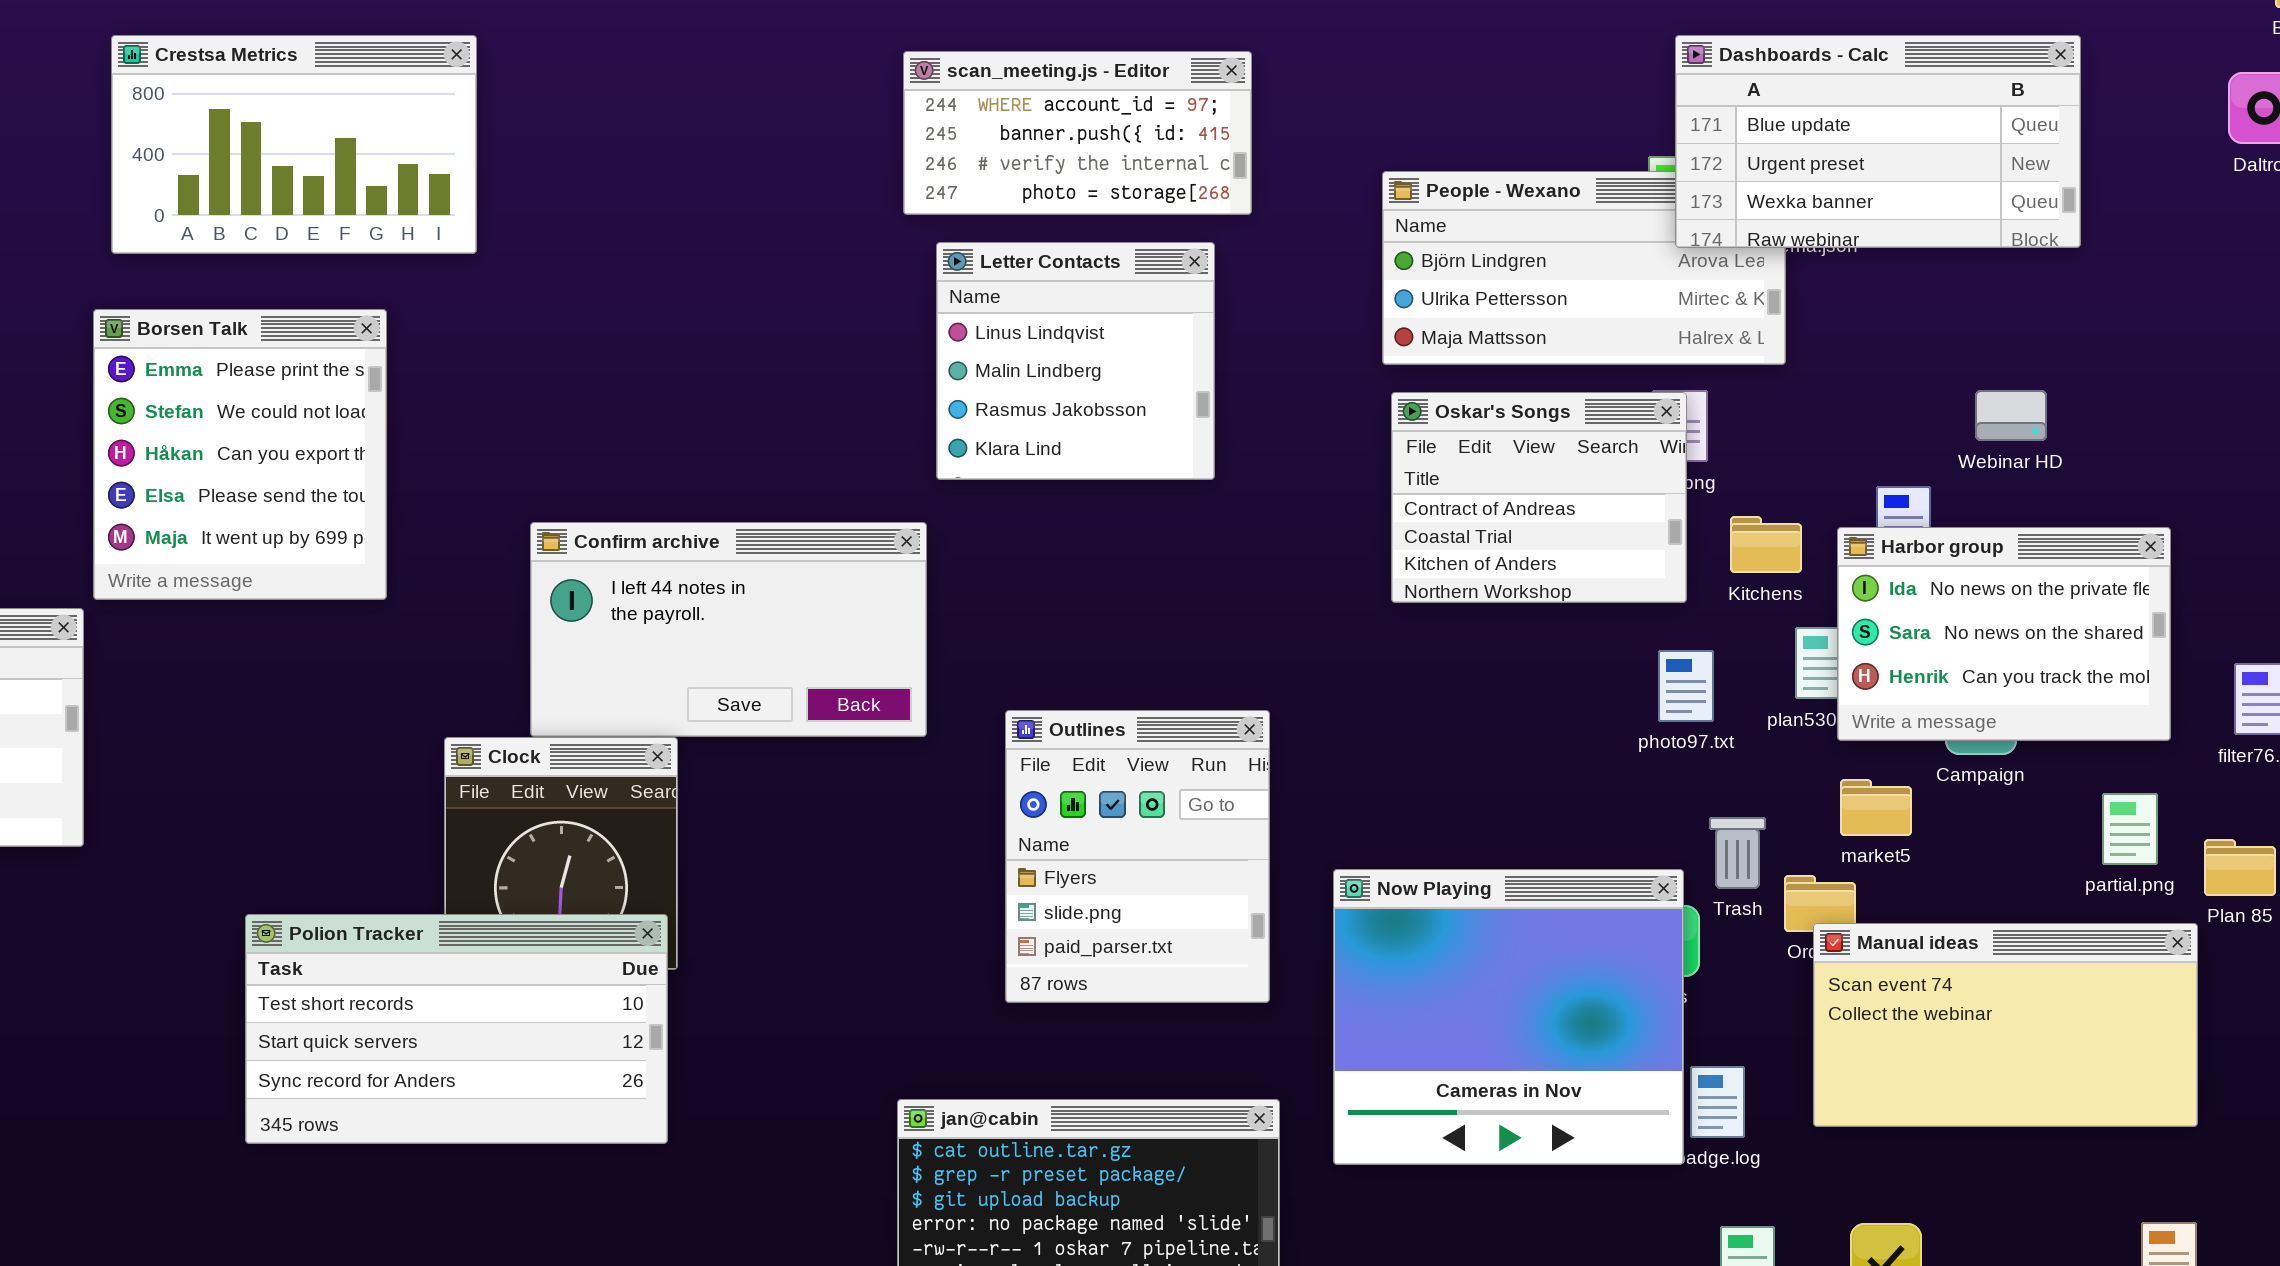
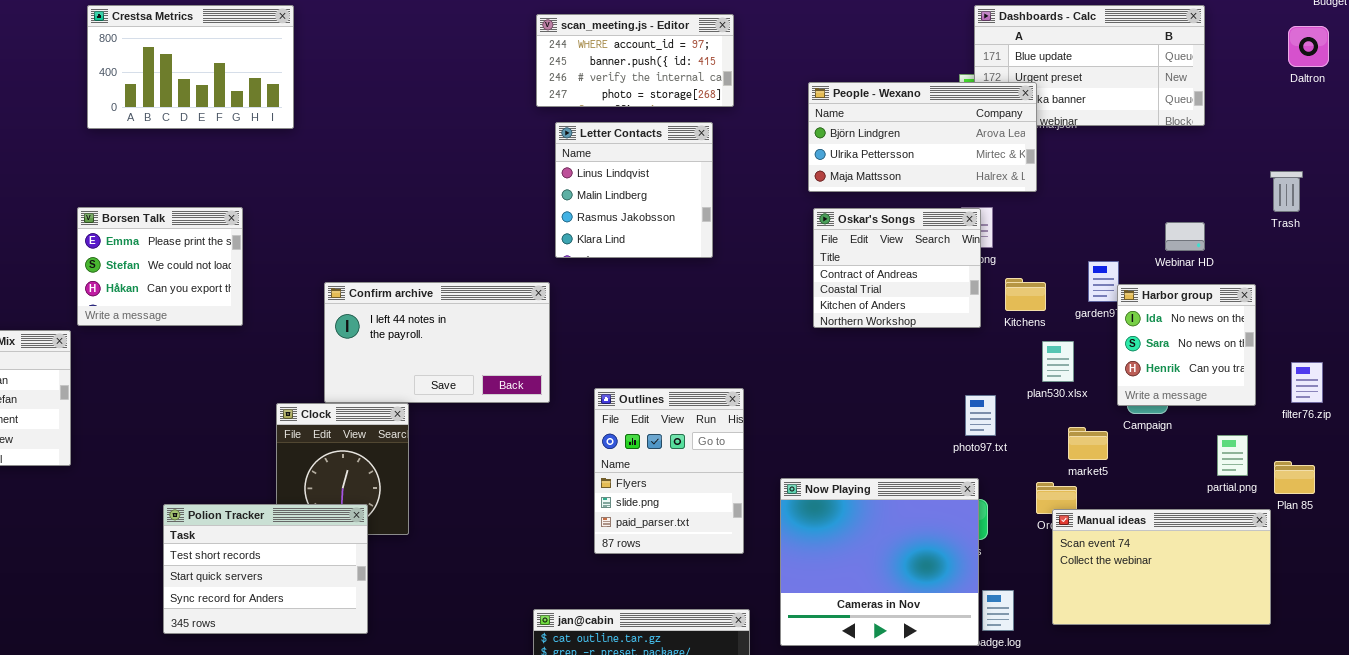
People - Wexano: [1382,171,1786,365] -> [808,82,1037,192], raised
Borsen Talk: [93,309,387,600] -> [77,207,243,326], resized
Webinar HD: [1975,390,2047,441] -> [1165,222,1205,251], moved
Harbor group: [1837,527,2171,741] -> [1117,284,1256,406], resized
photo97.txt: [1658,650,1714,722] -> [965,395,996,436], moved
Trash: [1709,817,1766,889] -> [1270,171,1303,212], moved
Polion Tracker: [245,914,668,1144] -> [163,504,368,634], resized

